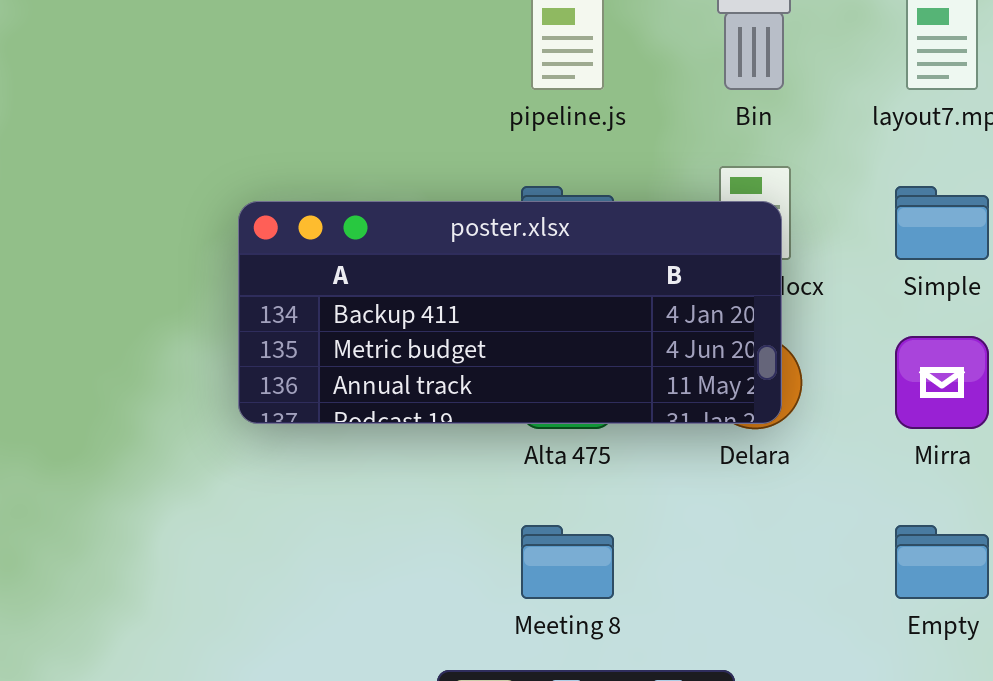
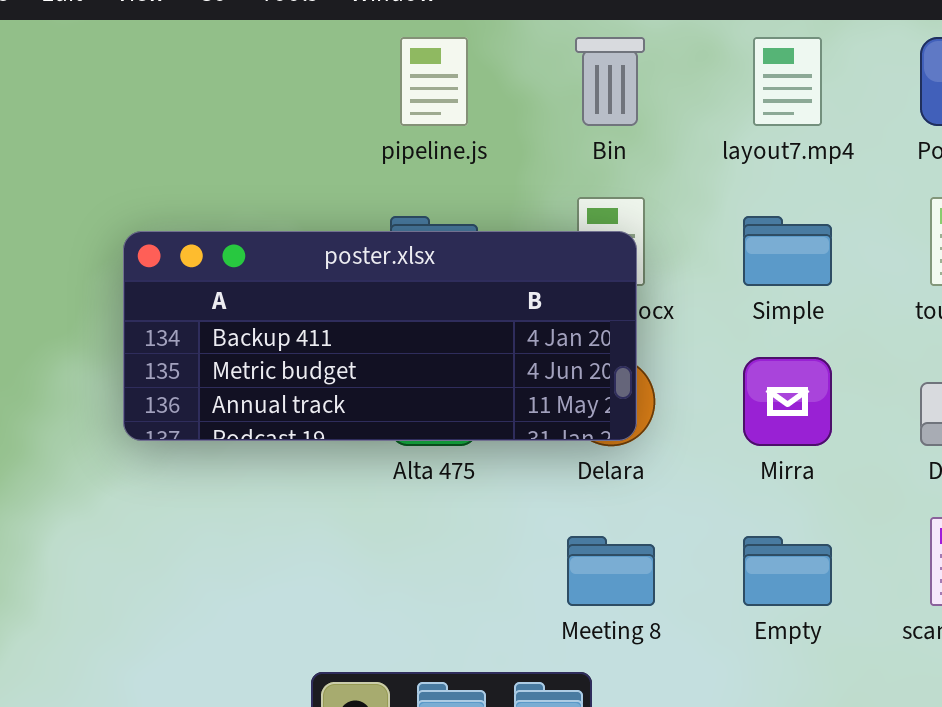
Meeting 8: [521,525,614,599] -> [567,536,655,606], moved

